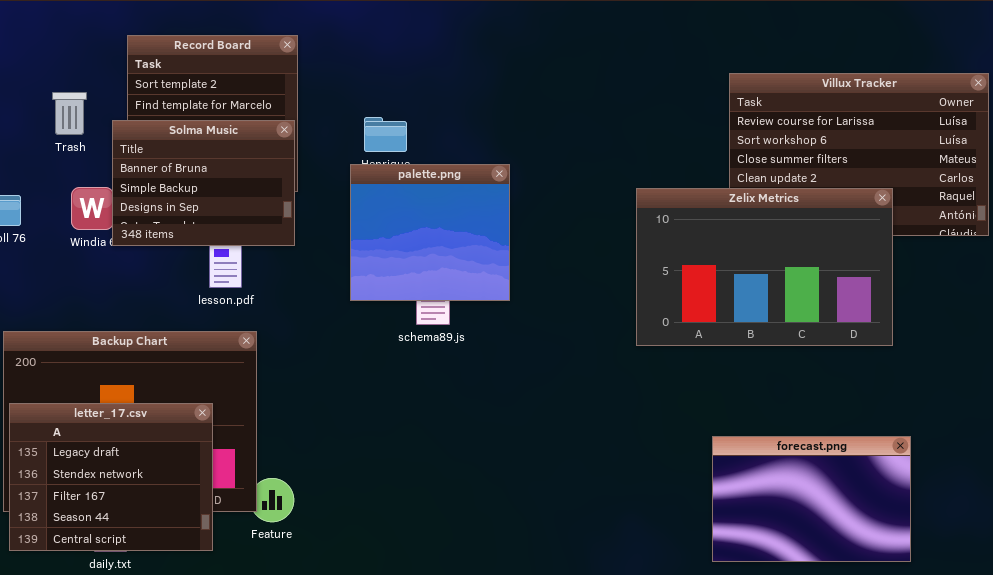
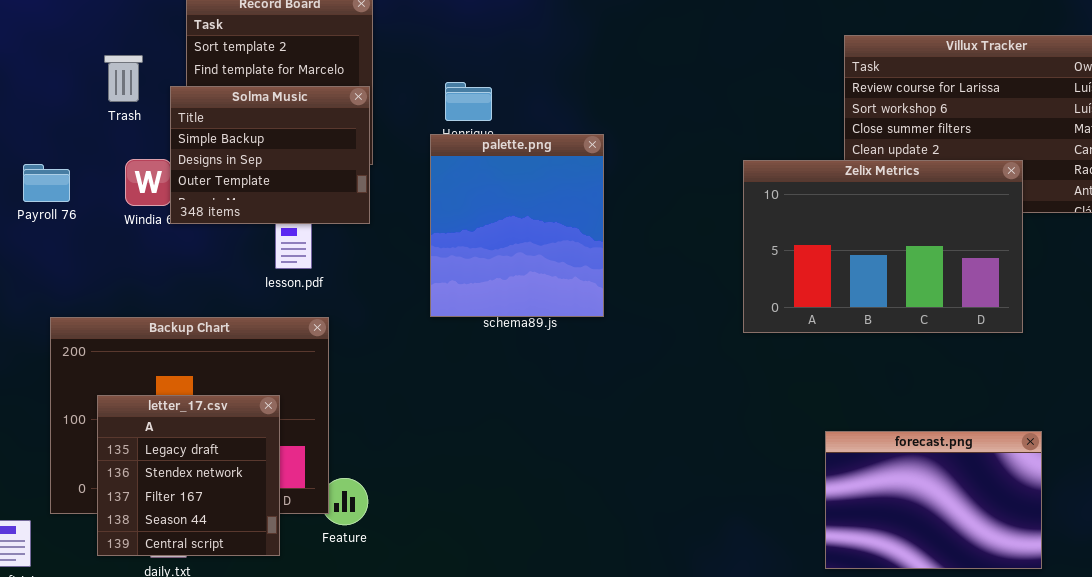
Solma Music: [112,120,295,246] -> [170,86,370,224], scrolled down 1 row
palette.png: [350,164,510,301] -> [430,134,604,317], resized
letter_17.csv: [9,403,213,551] -> [97,395,280,556], resized

